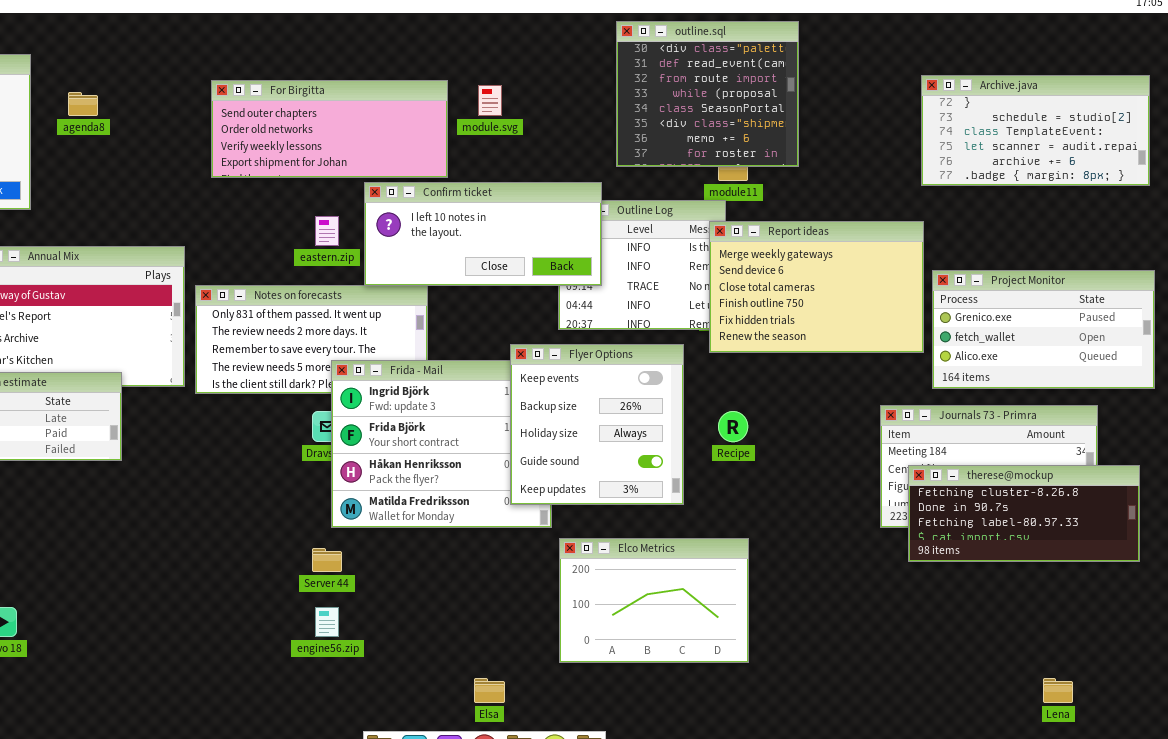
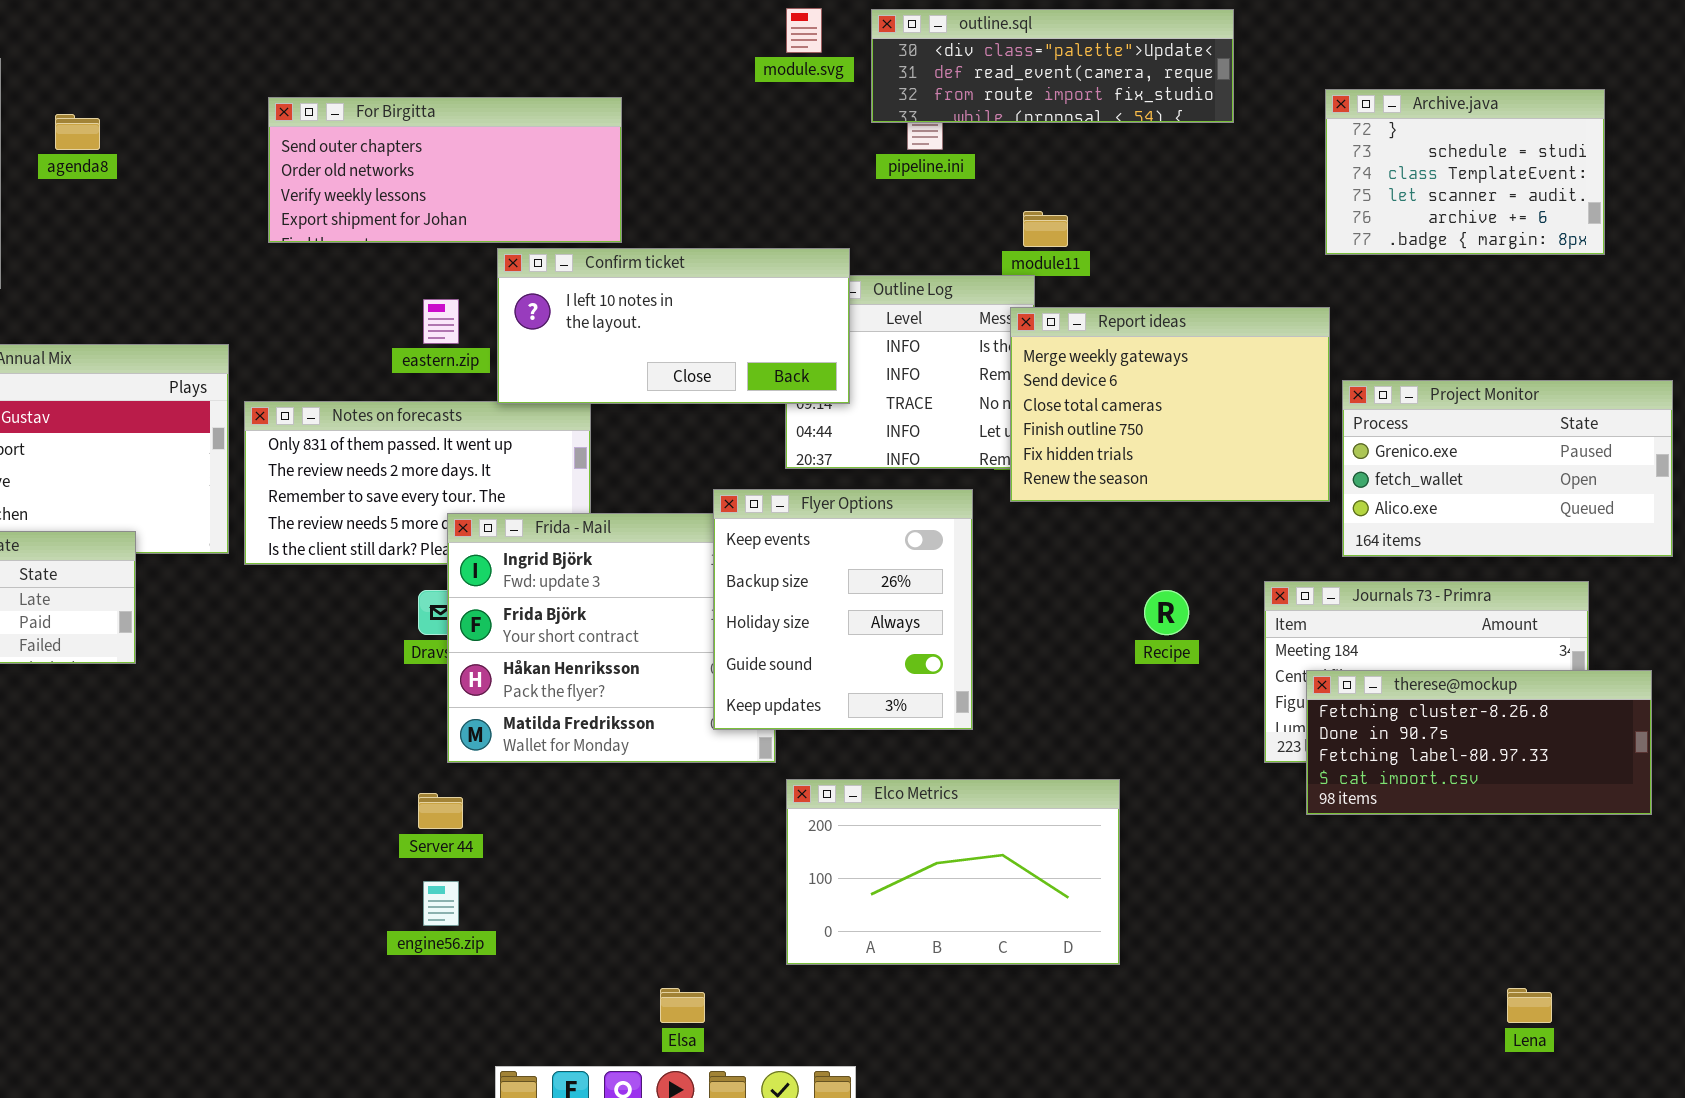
outline.sql: [616,21,799,167] -> [871,9,1234,123], resized
Archive.java: [921,75,1150,186] -> [1325,89,1605,255], resized
module.svg: [478,85,502,116] -> [786,8,822,53], moved
Recipe: [718,411,748,442] -> [1144,590,1189,635], moved
Elco Metrics: [559,538,749,663] -> [786,779,1120,965], resized

